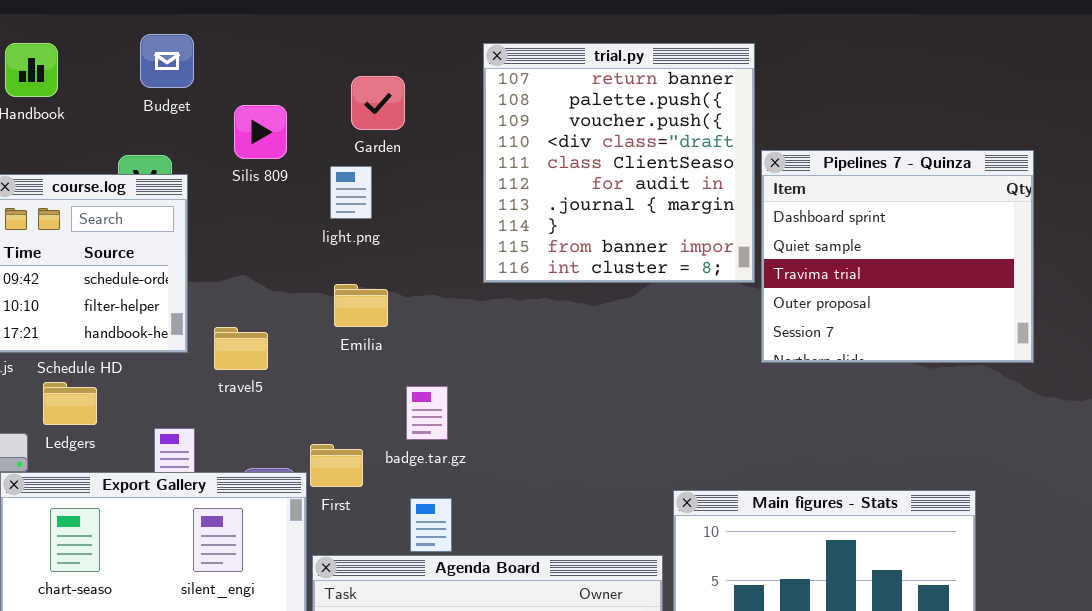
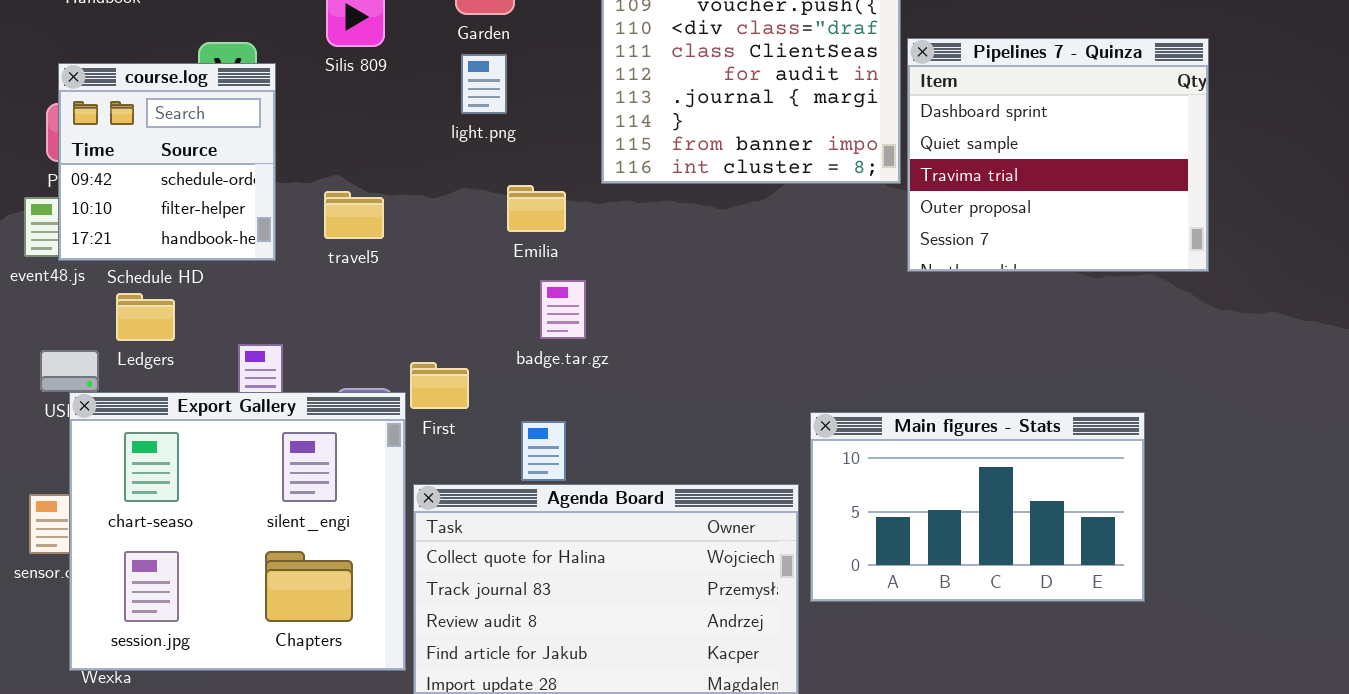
light.png: [330,166,372,219] -> [461,54,507,114], moved
Emilia: [334,284,388,327] -> [507,185,566,232], moved
travel5: [214,327,268,370] -> [324,191,384,239], moved
badge.tar.gz: [406,386,448,440] -> [540,280,586,339], moved

